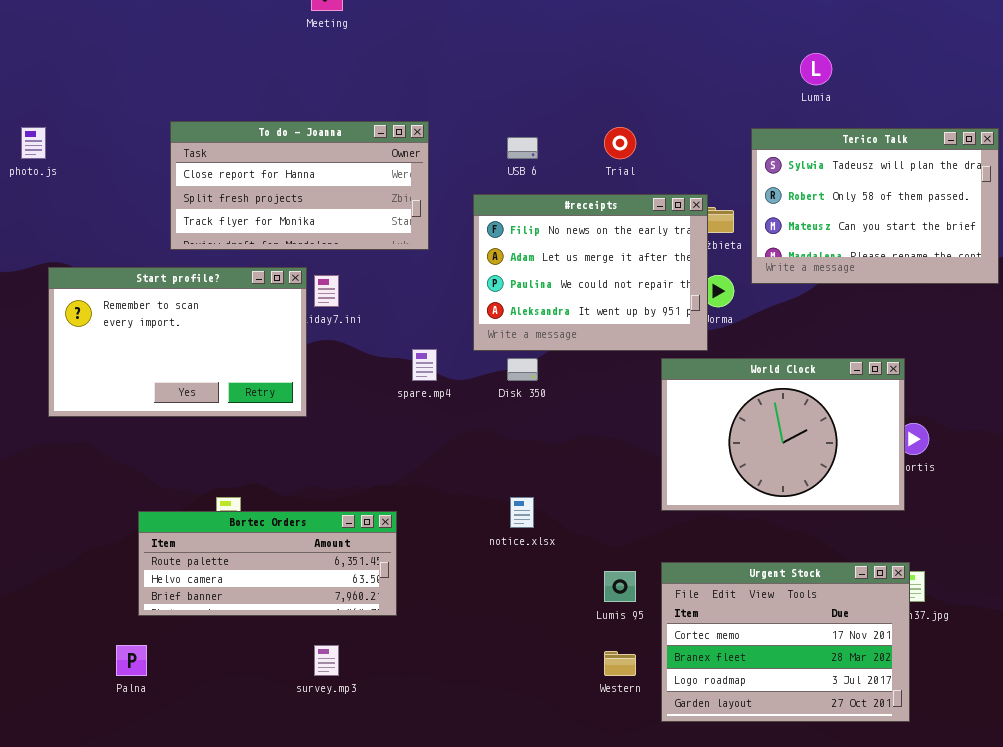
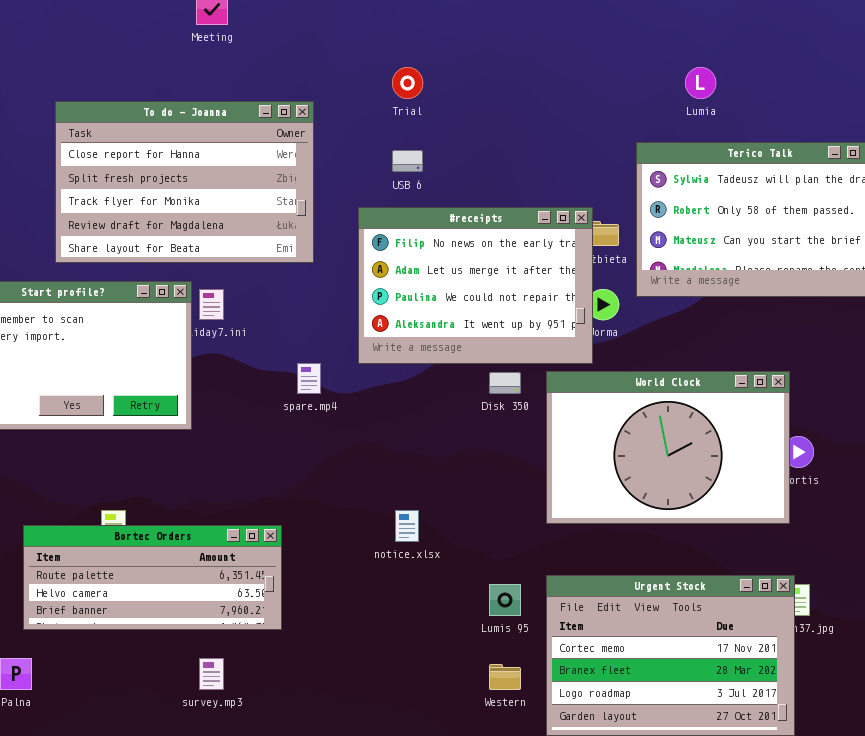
To do - Joanna: [170,121,429,250] -> [55,101,314,263], resized
Trial: [604,127,636,159] -> [392,67,423,99], moved
Disk 350: [507,358,538,381] -> [489,372,521,394], moved

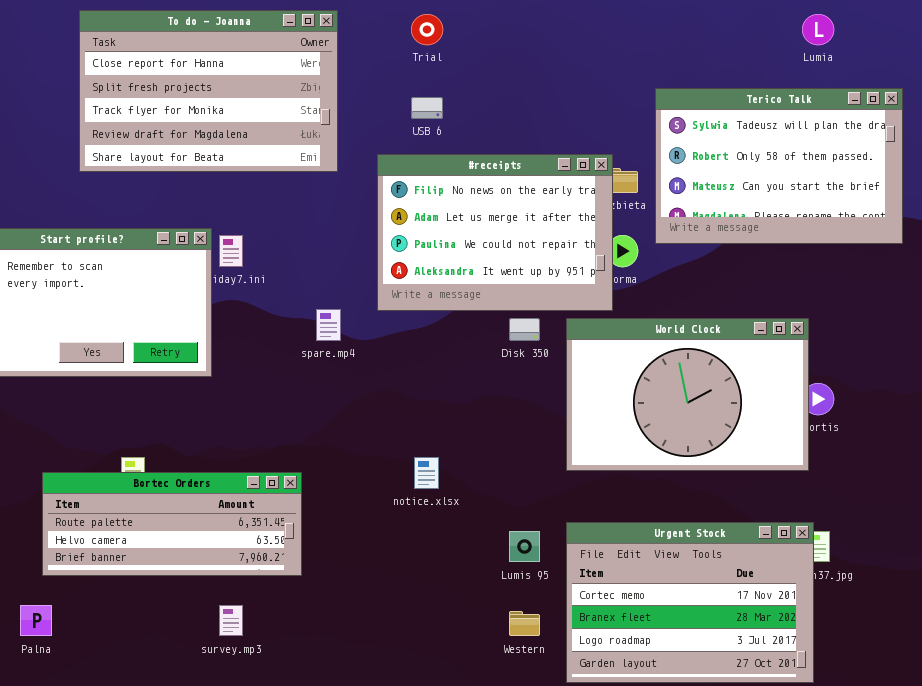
Lumia: [685,67,716,99] -> [802,14,834,45], moved
To do - Joanna: [55,101,314,263] -> [79,10,338,172], moved

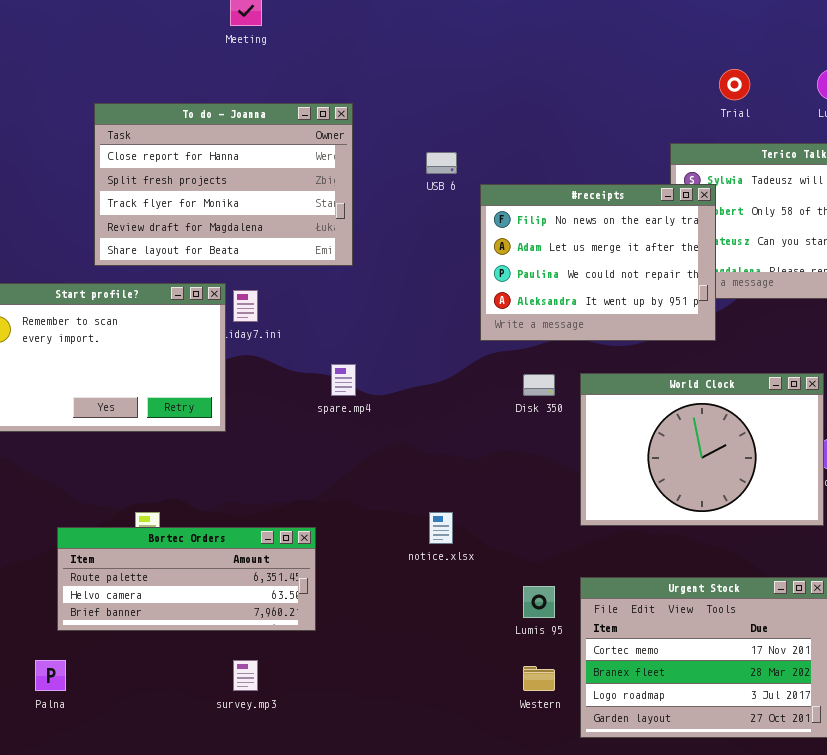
To do - Joanna: [79,10,338,172] -> [94,103,353,266], moved
Trial: [411,14,443,45] -> [719,69,750,100], moved
#receipts: [377,154,613,311] -> [480,184,716,341], moved

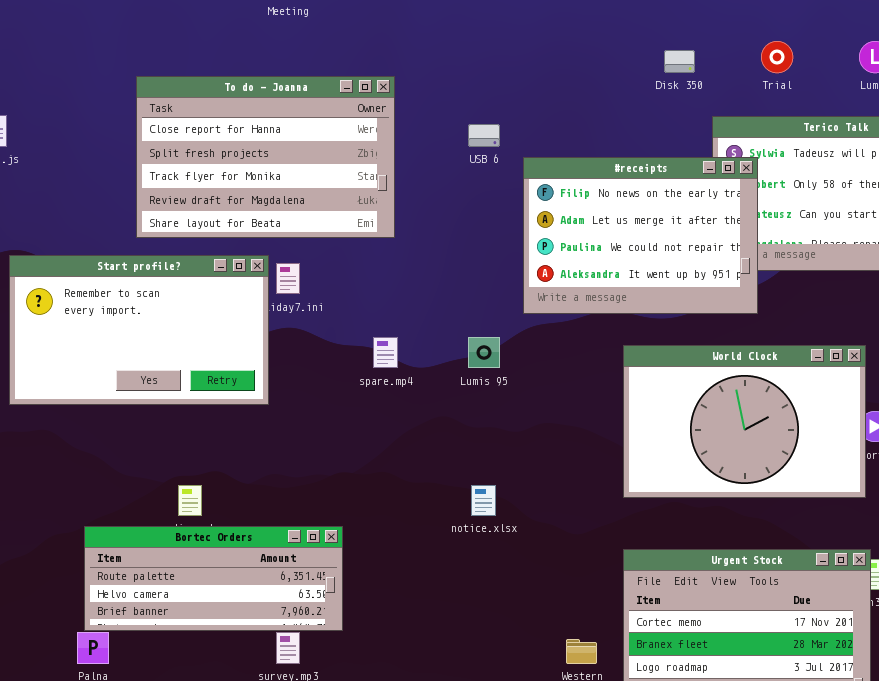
Disk 350: [523,374,555,396] -> [664,50,695,73], moved
Bortec Orders: [57,527,316,631] -> [84,526,343,631], moved
Lumis 95: [523,586,555,618] -> [468,337,500,368], moved

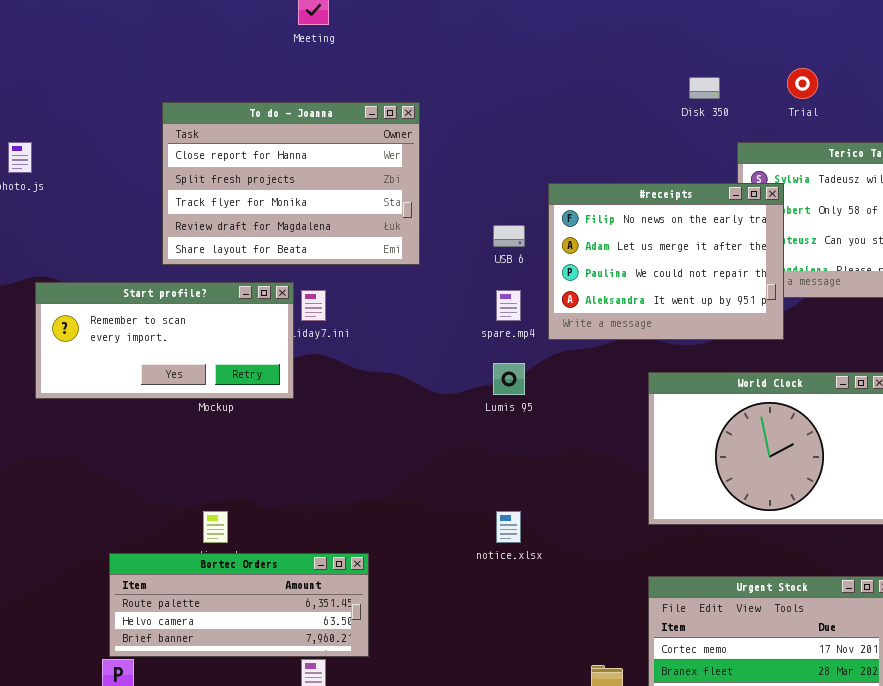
USB 6: [468,124,500,147] -> [493,225,525,247], moved
Start profile?: [9,255,269,405] -> [35,282,294,399], resized
spare.mp4: [373,337,398,368] -> [496,290,521,321], moved

